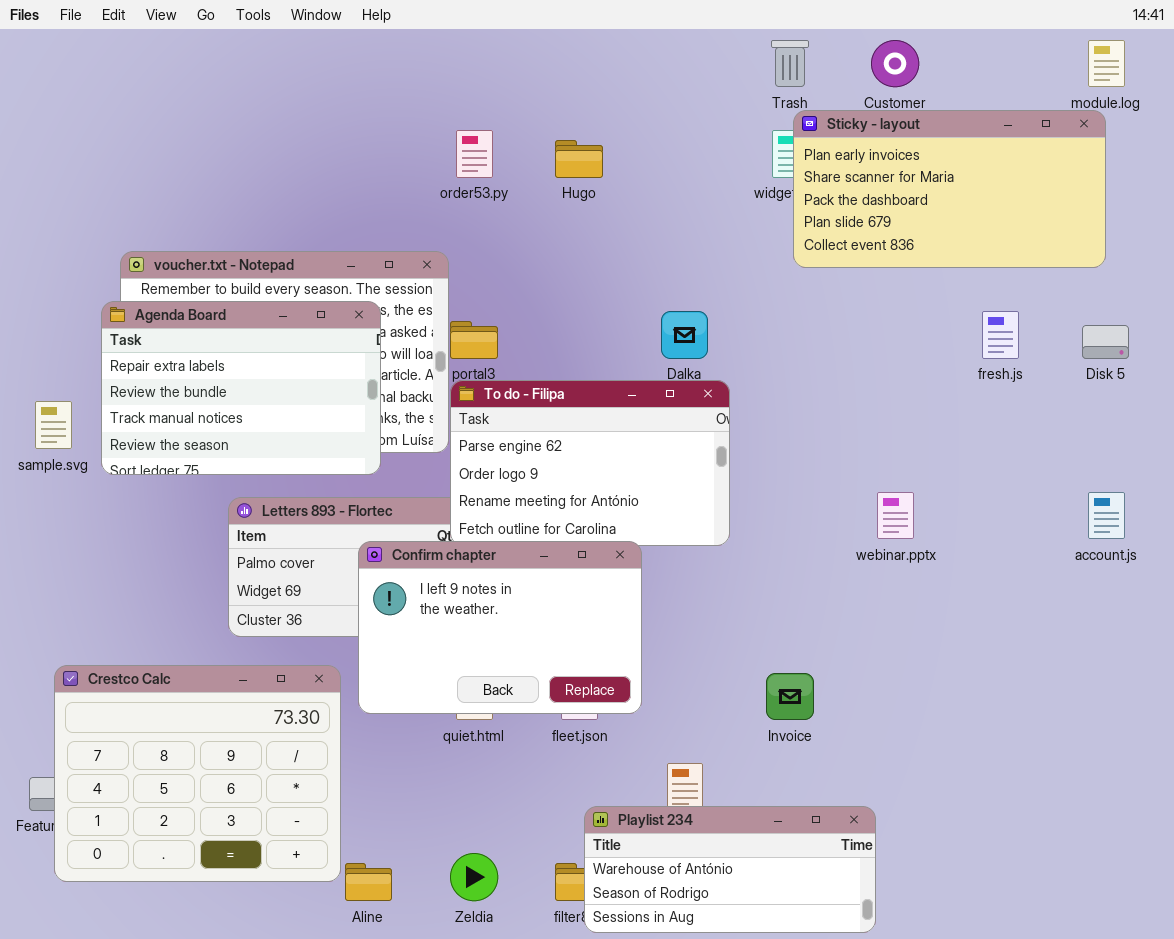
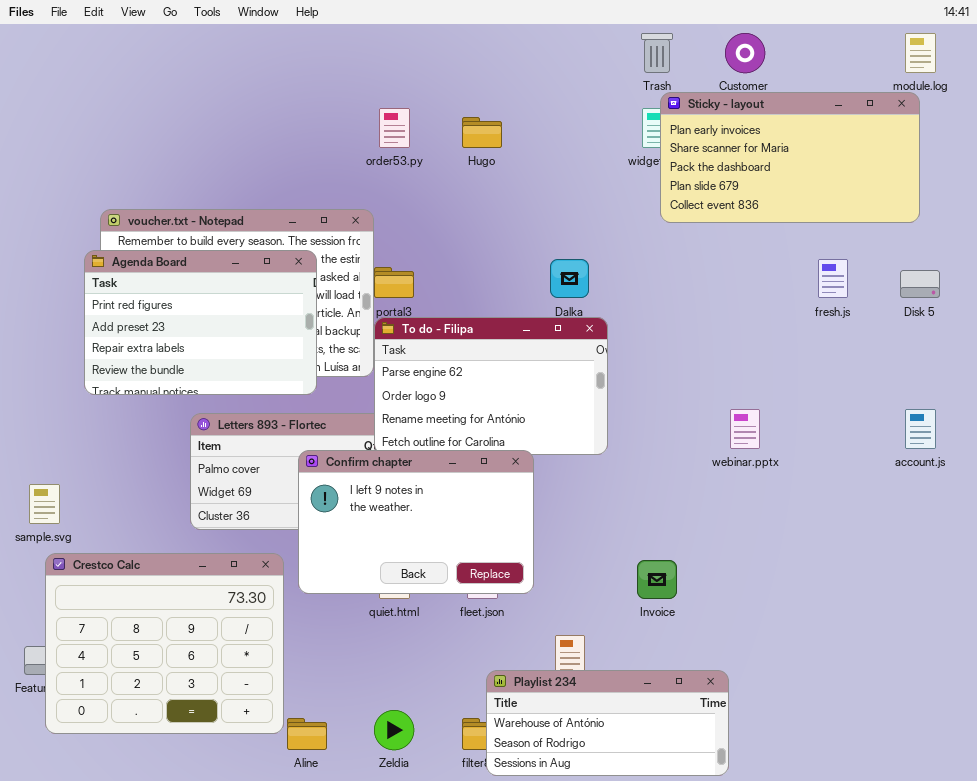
Agenda Board: [101,301,381,475] -> [84,250,317,395], scrolled up 2 rows
sample.svg: [35,401,72,449] -> [29,484,60,524], moved

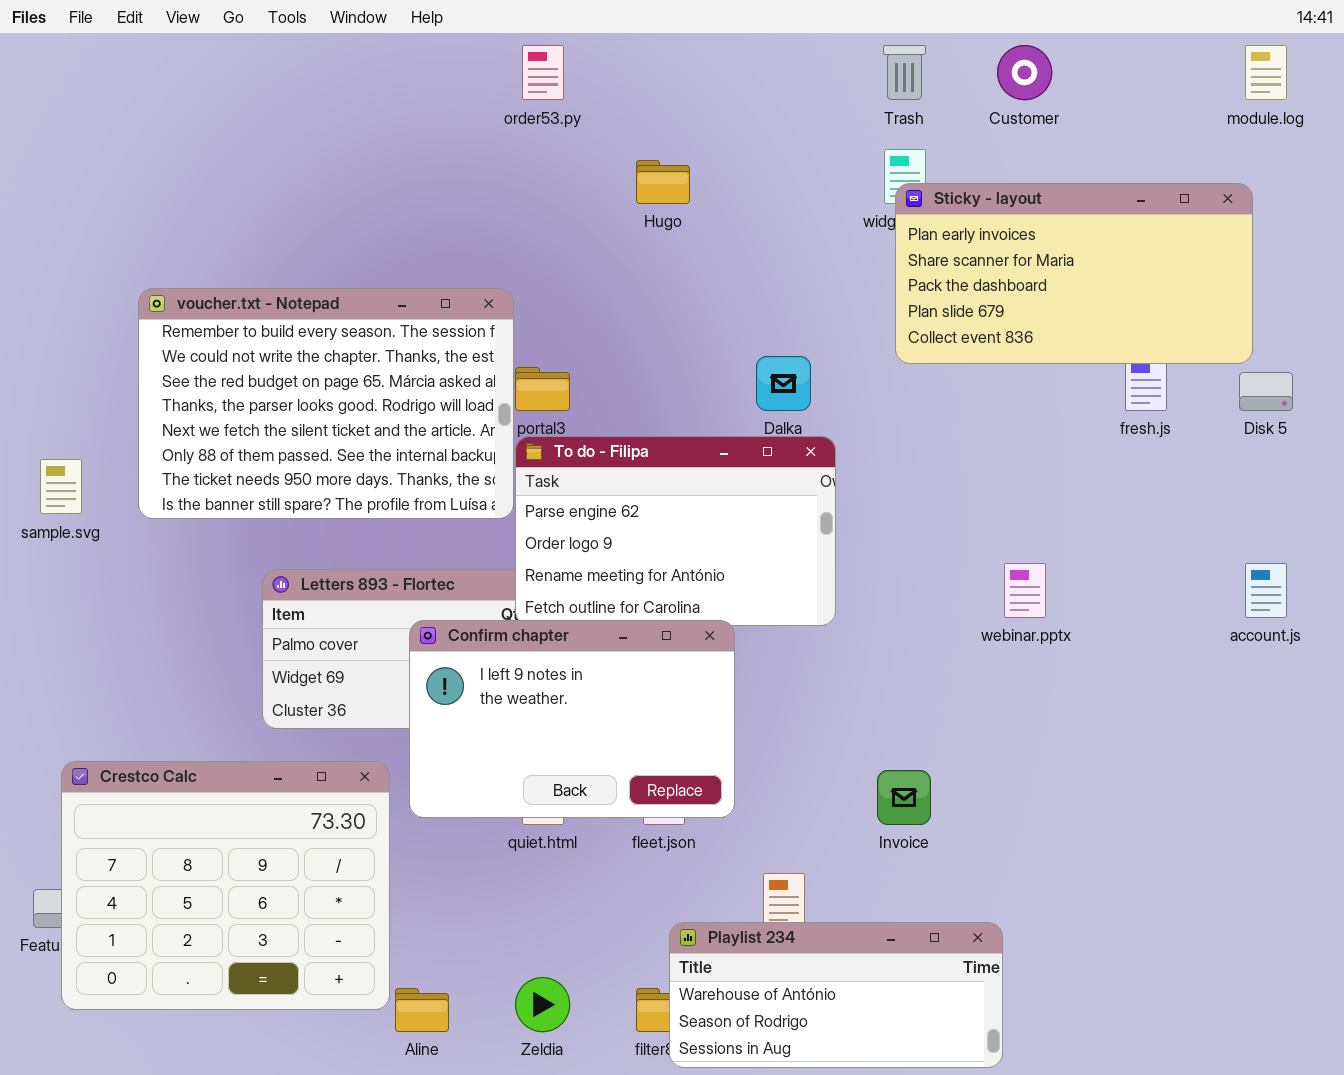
Sticky - layout: [660,92,920,223] -> [895,183,1253,364], moved
order53.py: [379,108,410,148] -> [522,45,564,100], moved
Agenda Board: [84,250,317,395] -> none, closed
sample.svg: [29,484,60,524] -> [40,459,82,514], moved

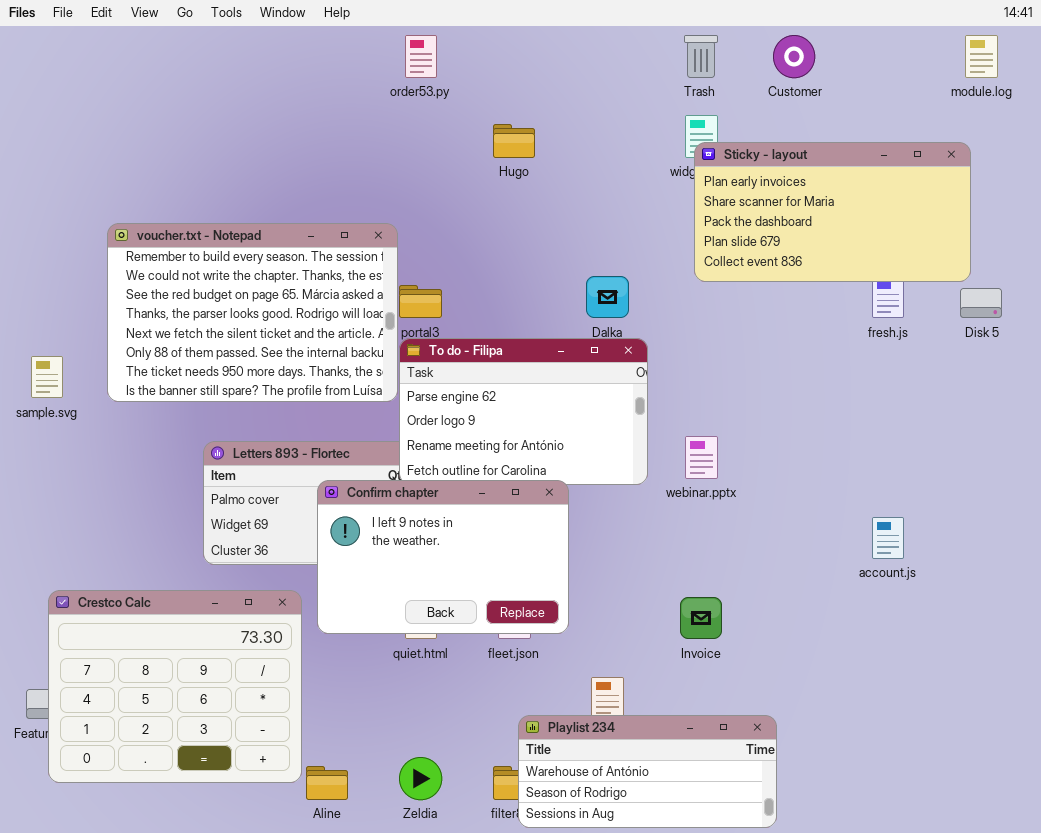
webinar.pptx: [1004,563,1046,618] -> [685,436,718,479], moved
account.js: [1245,563,1287,618] -> [872,517,904,559], moved

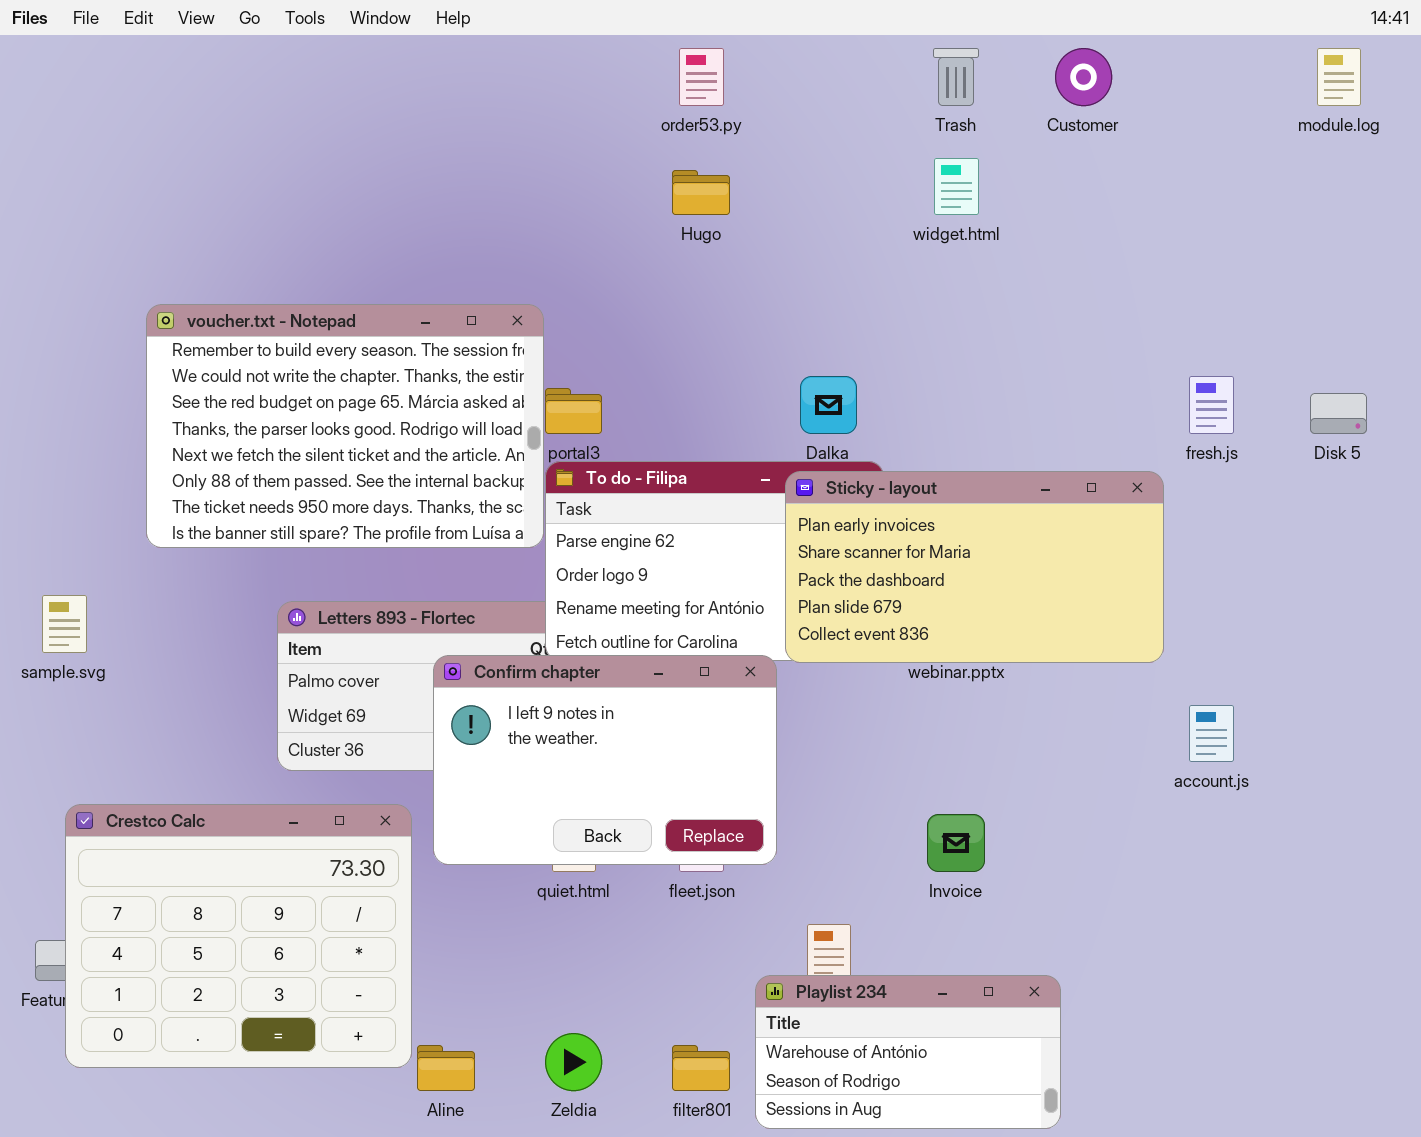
order53.py: [405,35,437,78] -> [679,48,724,106], moved
Sticky - layout: [694,142,971,282] -> [785,471,1164,663], moved
sample.svg: [31,356,63,398] -> [42,595,87,653], moved
Playlist 234: [518,715,777,828] -> [755,975,1061,1129], resized

